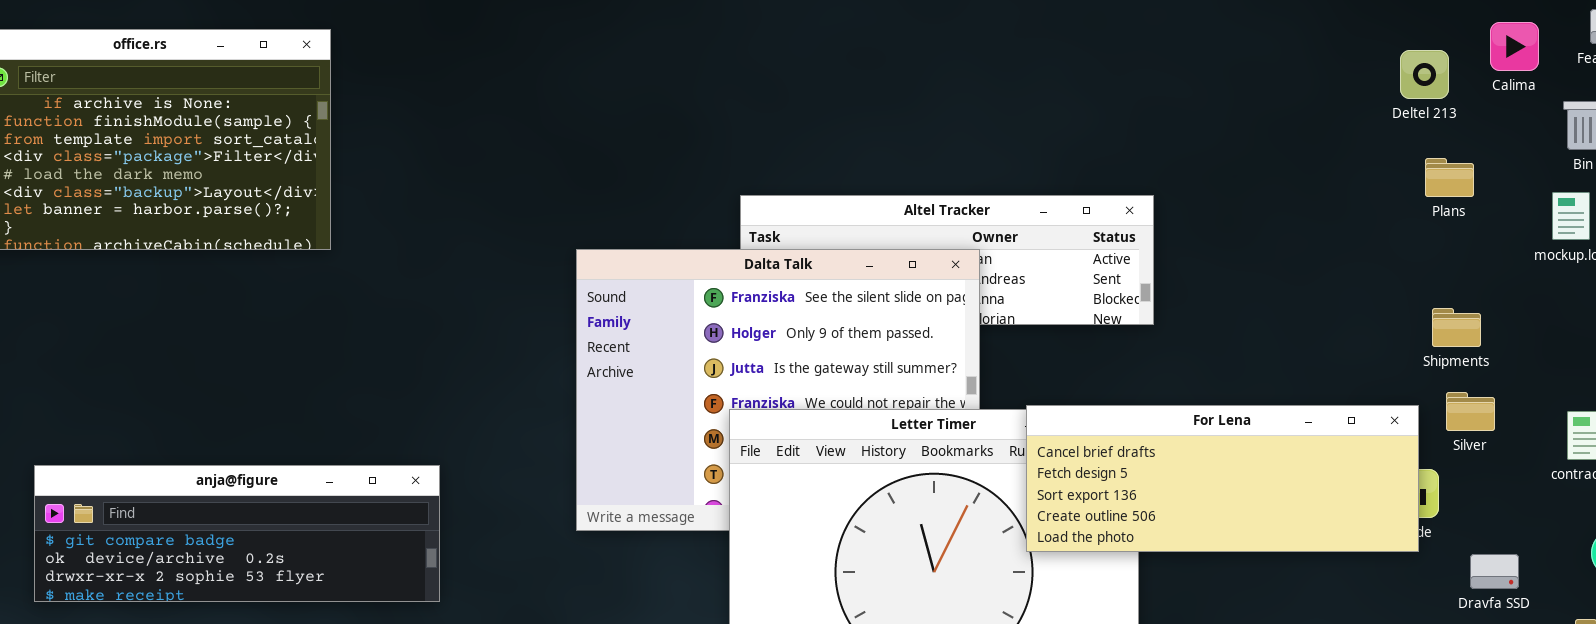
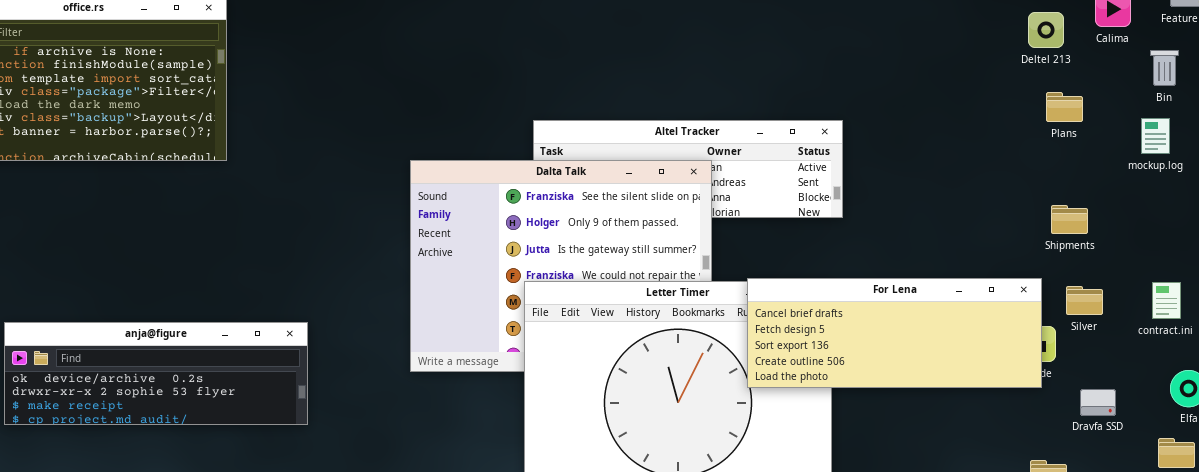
Silver: [1446,392,1495,431] -> [1066,286,1103,315], moved
anja@figure: [34,465,440,602] -> [4,322,308,425], scrolled down 1 row

